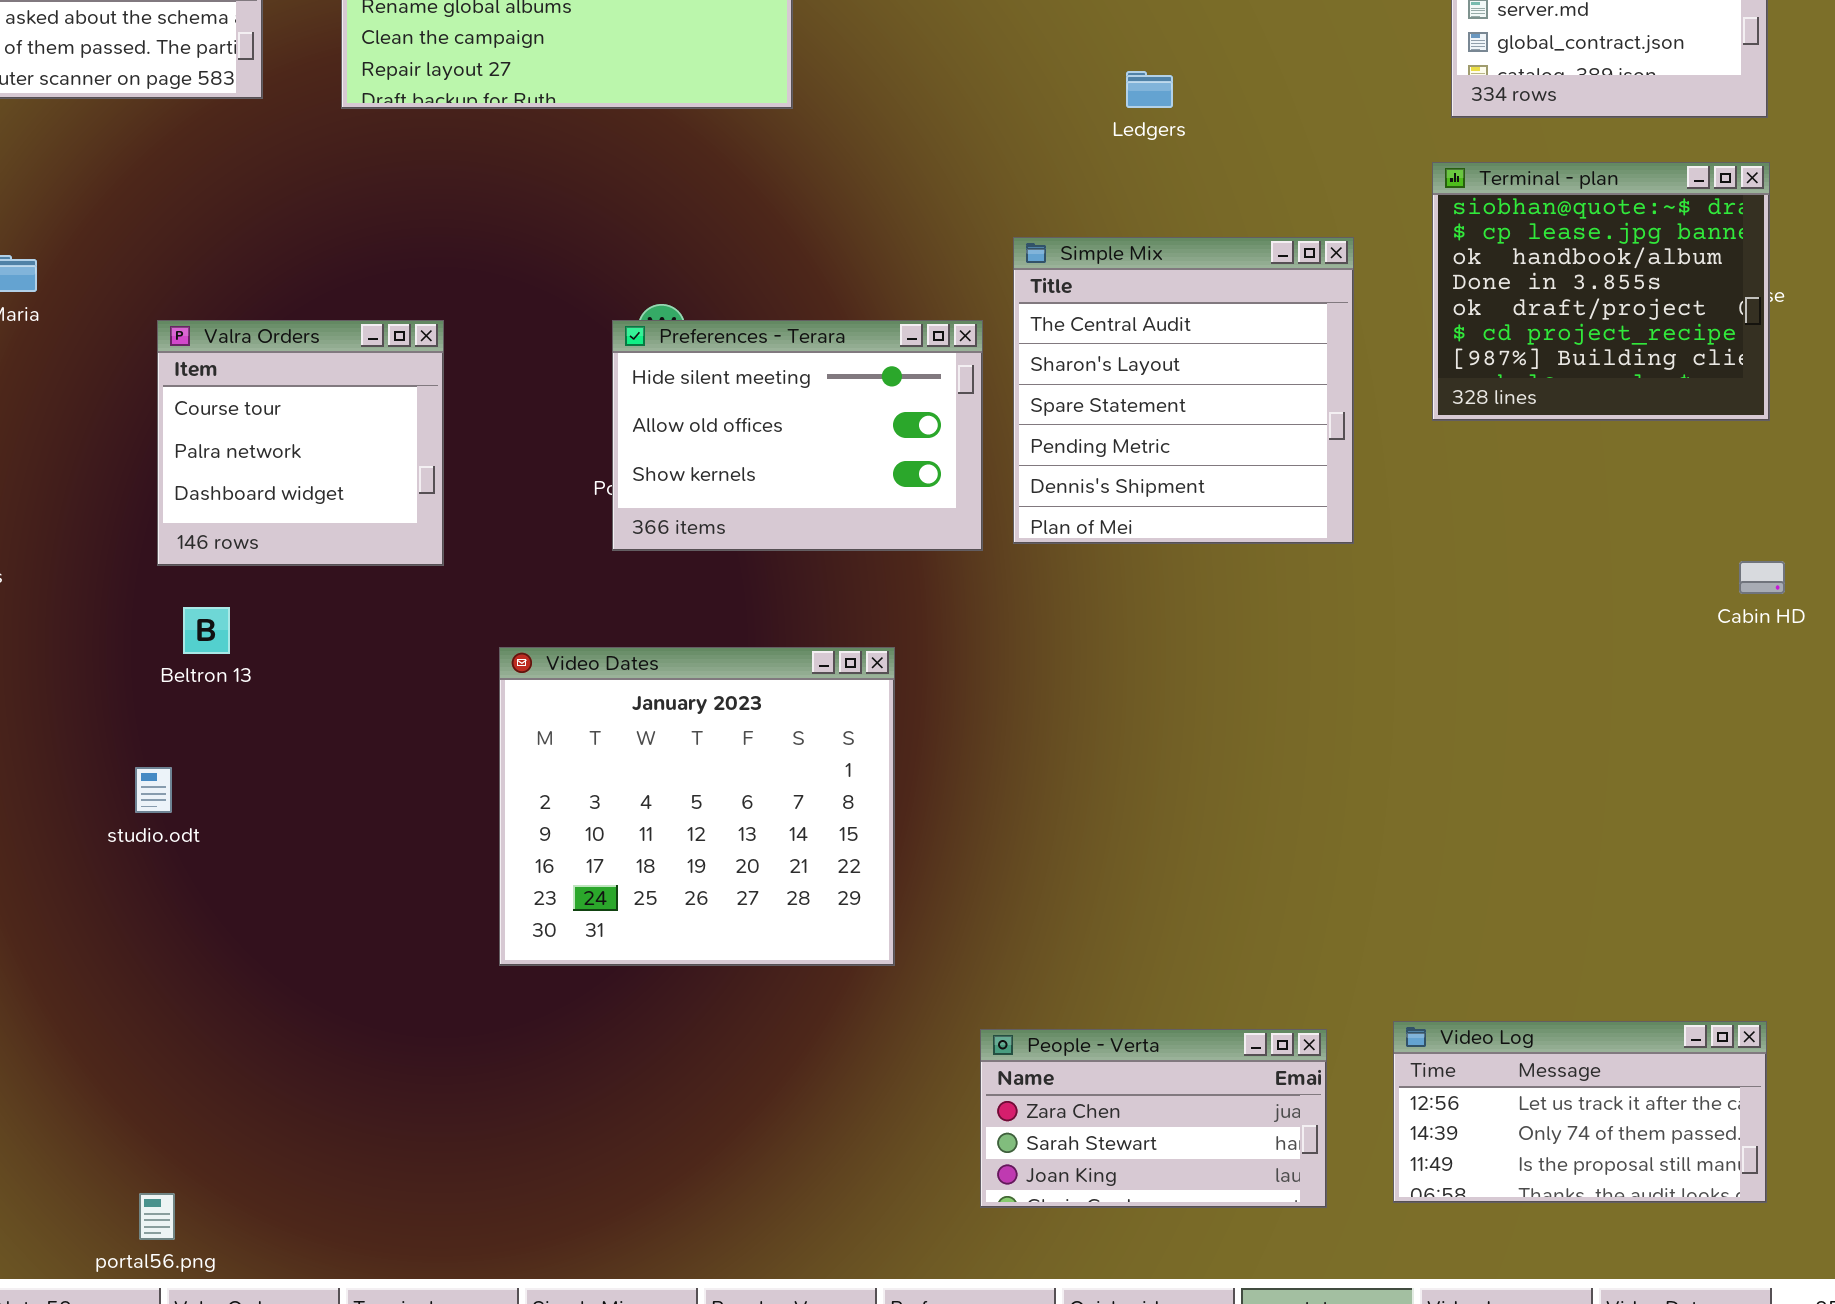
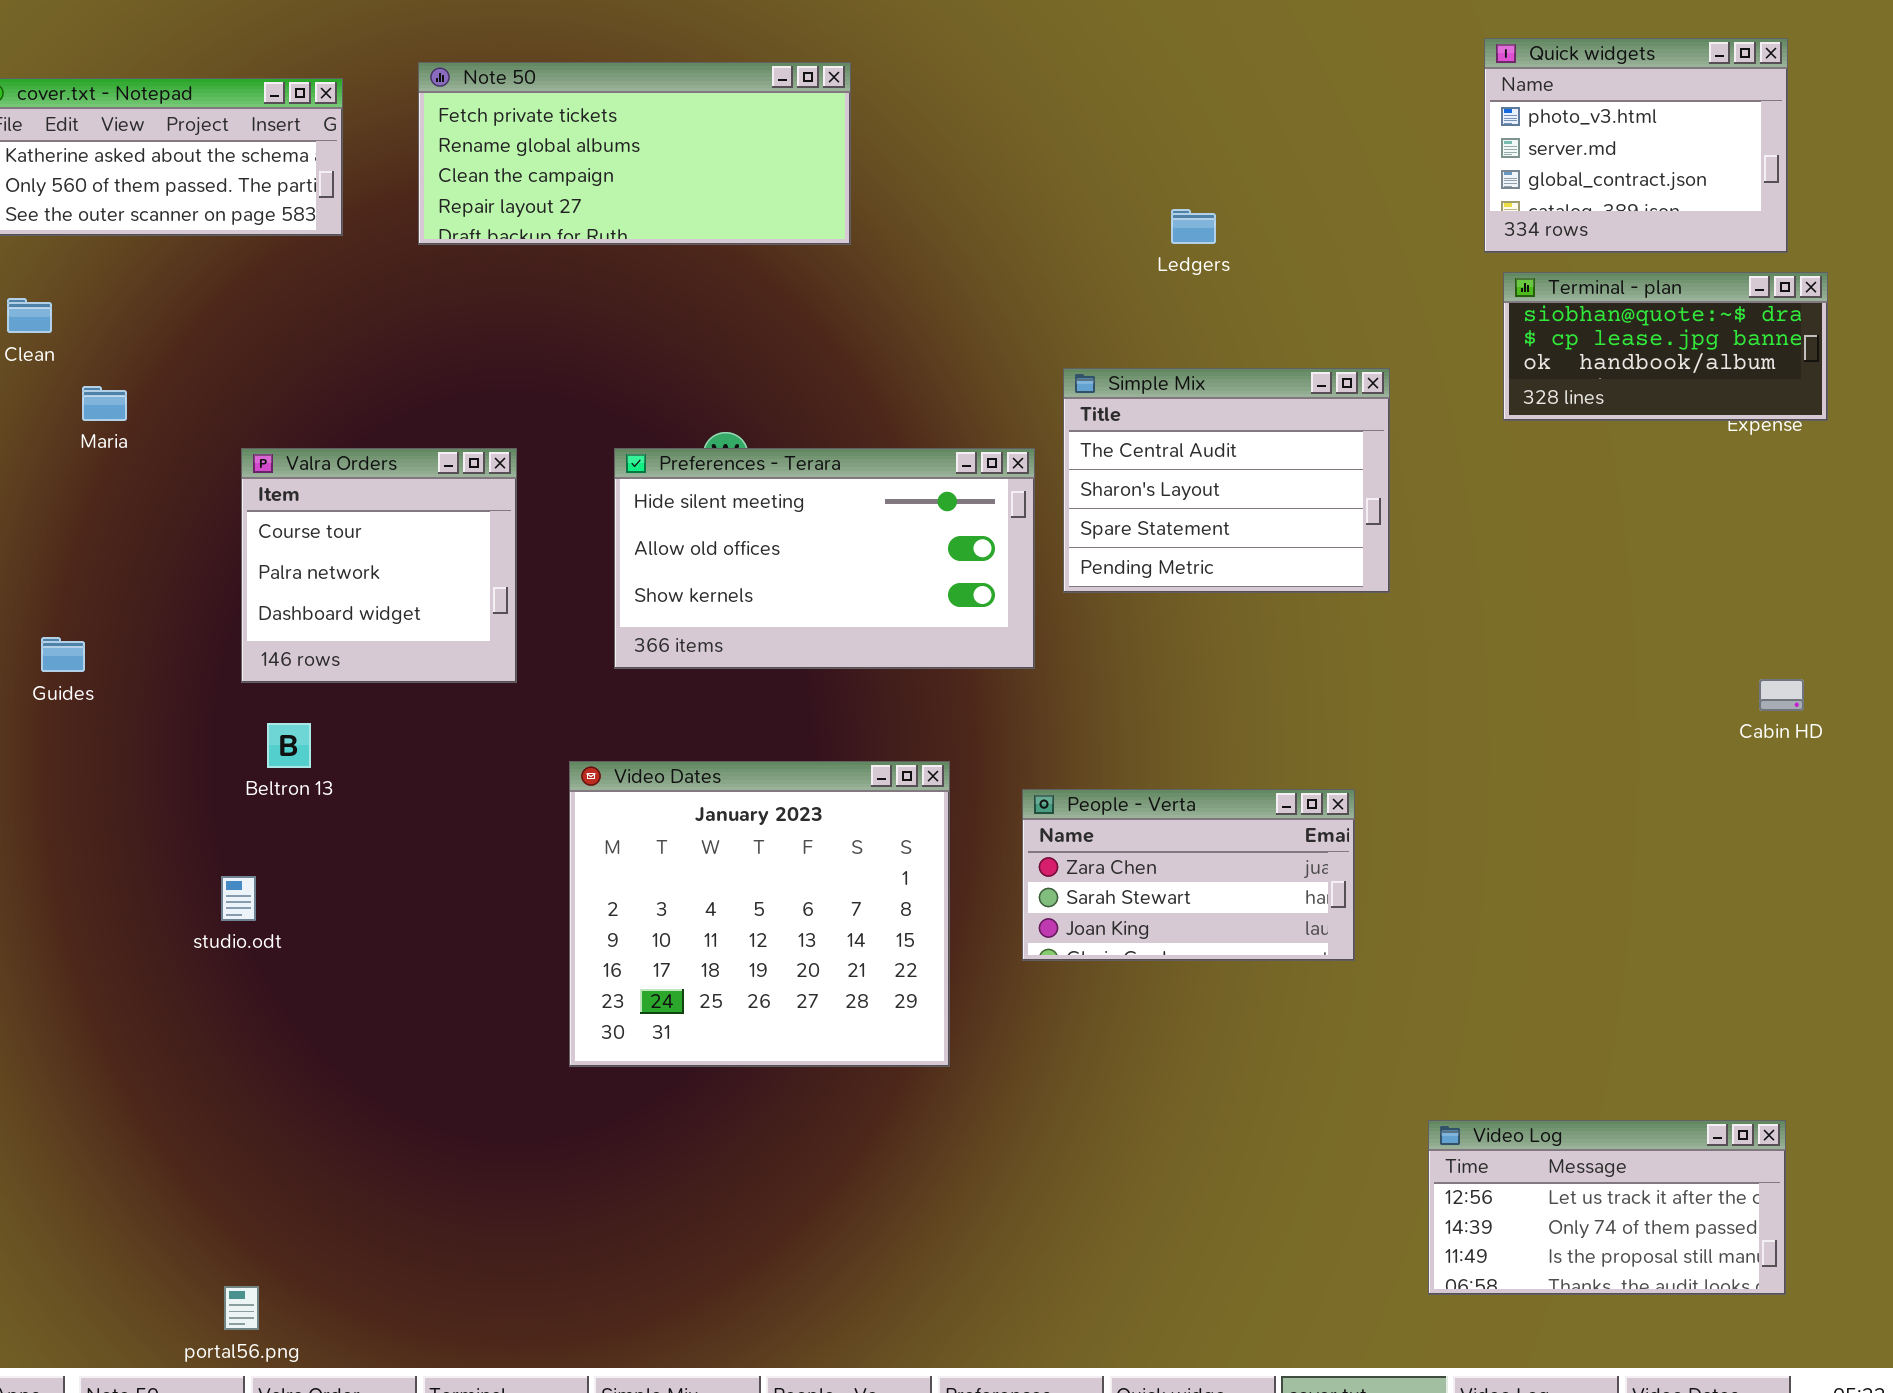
Terminal - plan: [1432,162,1770,421] -> [1503,272,1828,421], moved, resized
Simple Mix: [1013,237,1354,544] -> [1063,368,1390,593], resized
Preferences - Terara: [612,320,983,551] -> [614,448,1035,669], resized
People - Verta: [980,1029,1327,1208] -> [1022,789,1355,961], moved

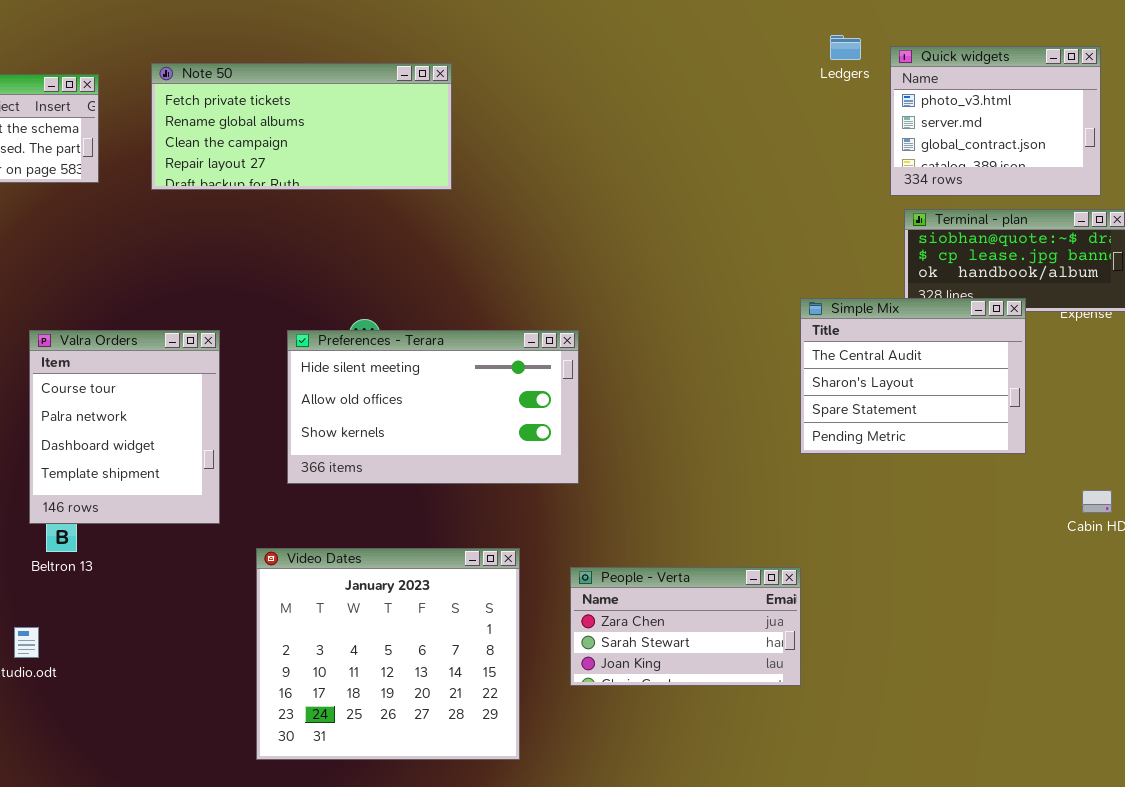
Ledgers: [1171,209,1216,244] -> [830,35,861,60], moved
Simple Mix: [1063,368,1390,593] -> [800,298,1026,454], moved
Valra Orders: [241,448,517,683] -> [29,330,220,524], resized

